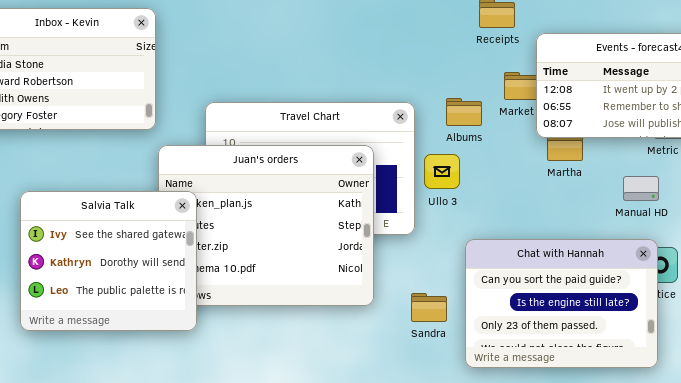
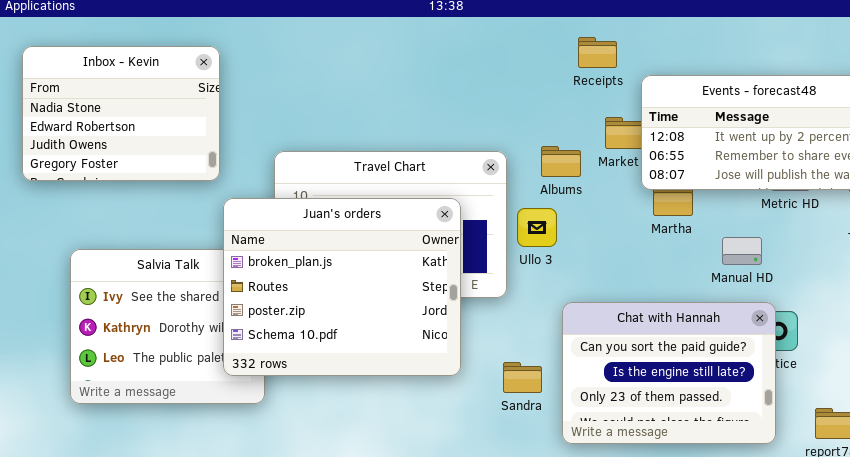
Juan's orders: [158,145,374,306] -> [223,198,461,376], raised
Manual HD: [623,176,659,201] -> [722,237,762,265], moved

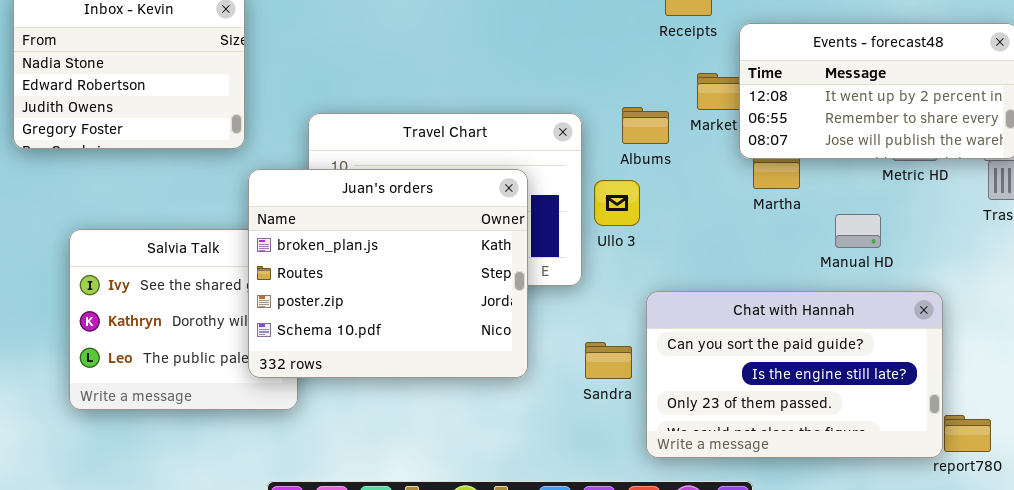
Chat with Hannah: [562,302,776,444] -> [646,291,943,458], resized
Sandra: [503,362,542,393] -> [585,342,632,379], moved

